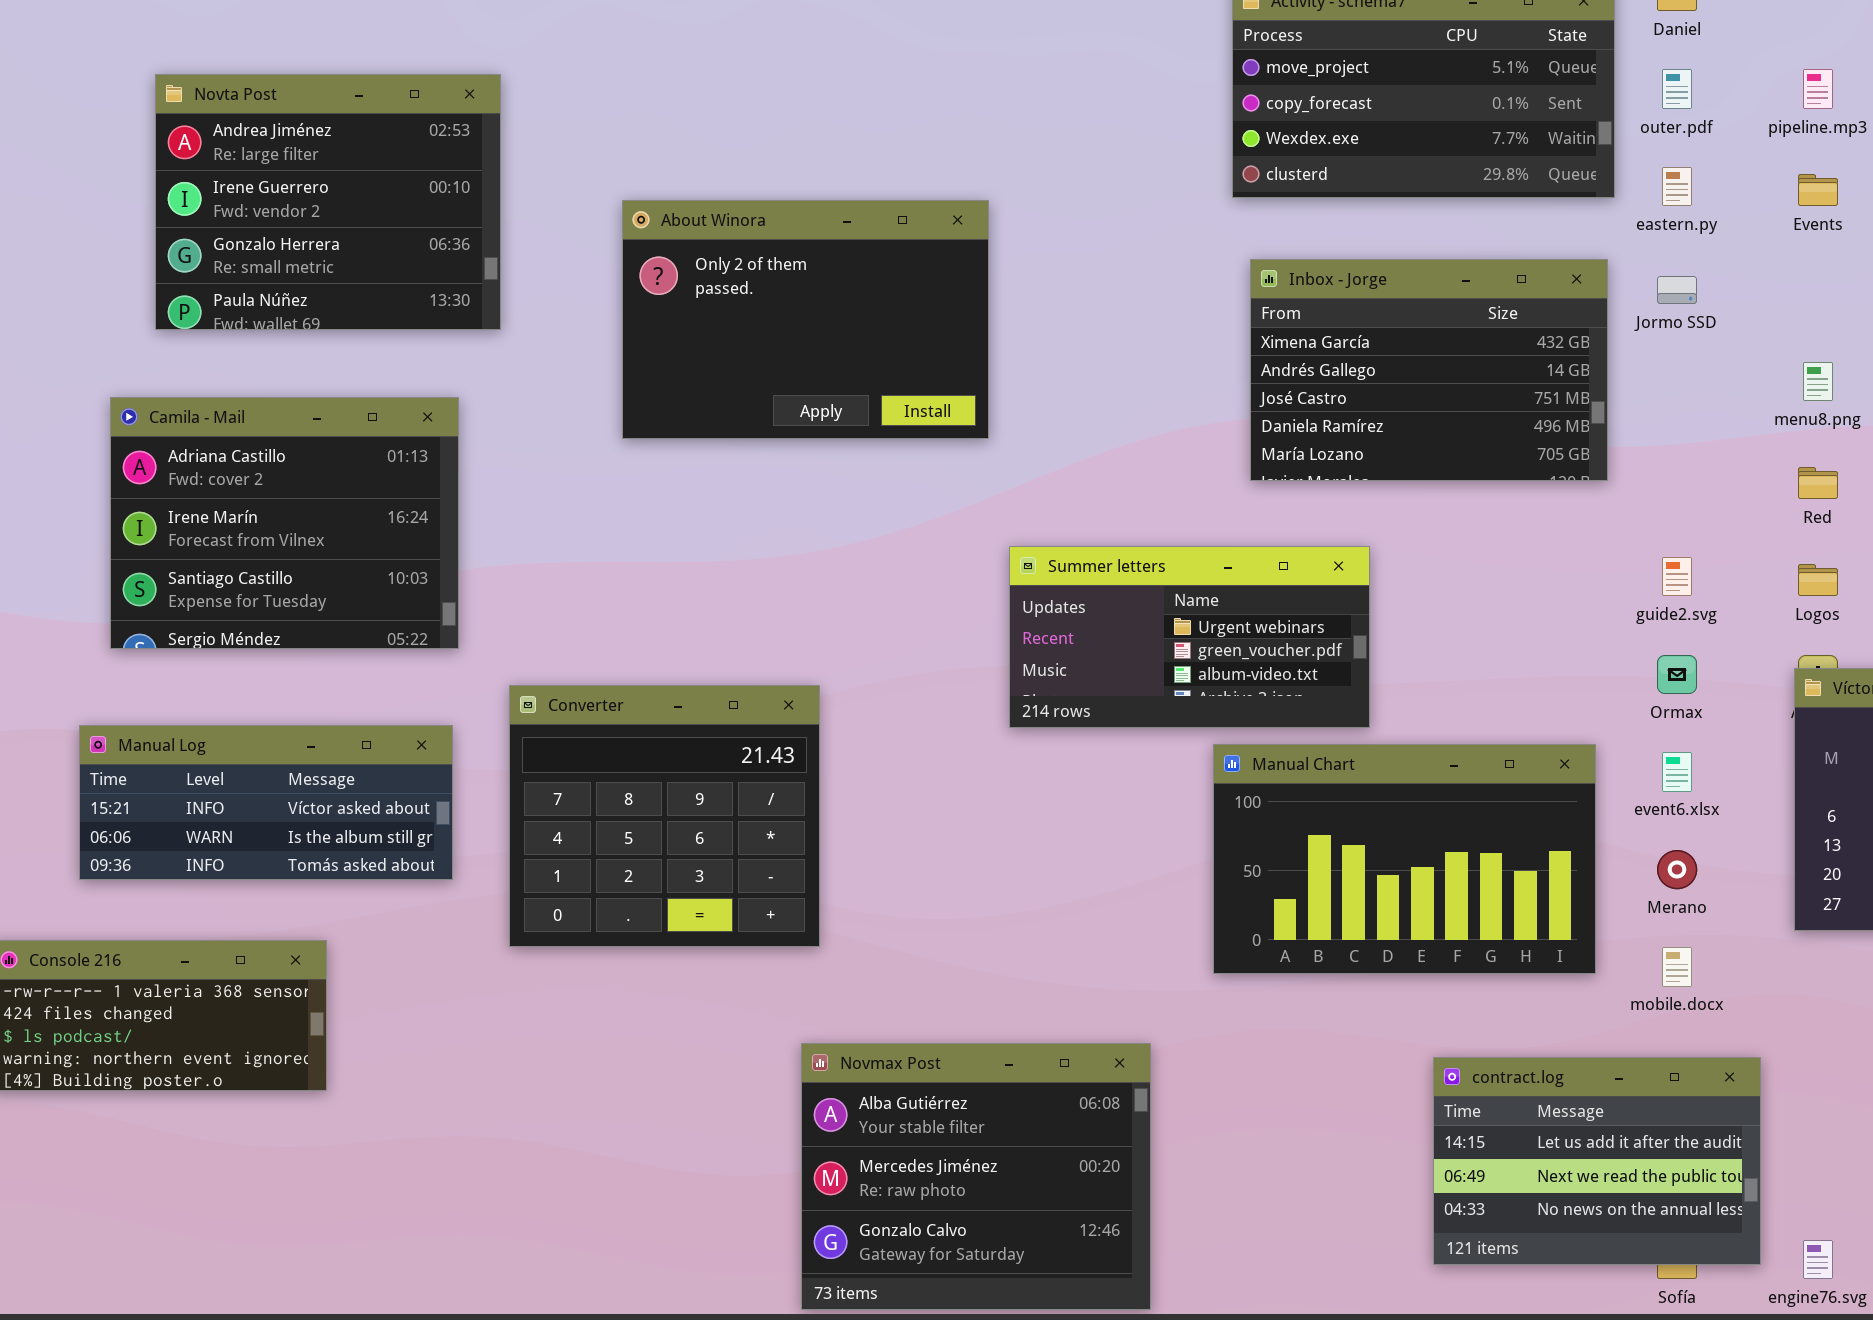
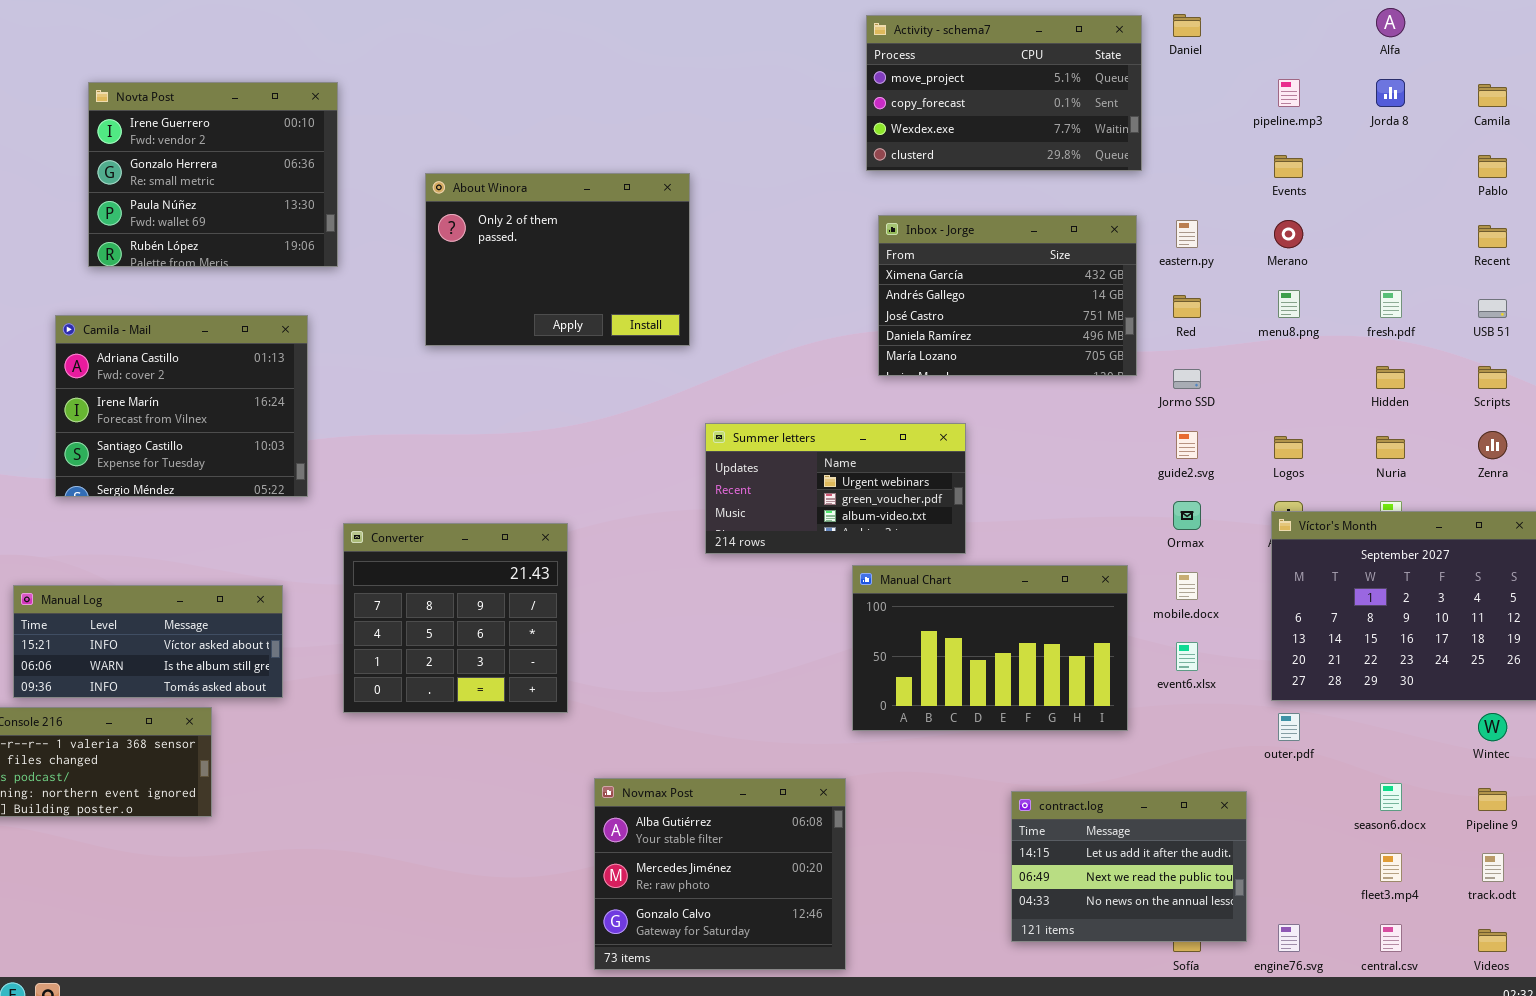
outer.pdf: [1662,69,1692,109] -> [1278,713,1300,741], moved
Novta Post: [155,74,501,330] -> [88,82,338,267], scrolled down 1 row
eastern.py: [1662,167,1692,206] -> [1176,220,1198,248], moved
Jormo SSD: [1657,276,1697,304] -> [1173,369,1201,389], moved
Red: [1798,467,1838,499] -> [1173,295,1201,318], moved
Manual Log: [79,725,453,880] -> [13,585,283,698], moved
event6.xlsx: [1662,752,1692,792] -> [1176,642,1198,671], moved
Merano: [1657,850,1697,889] -> [1274,220,1303,248], moved
mobile.docx: [1662,947,1692,987] -> [1176,572,1198,600], moved
Novmax Post: [801,1043,1151,1310] -> [594,778,846,970], moved

